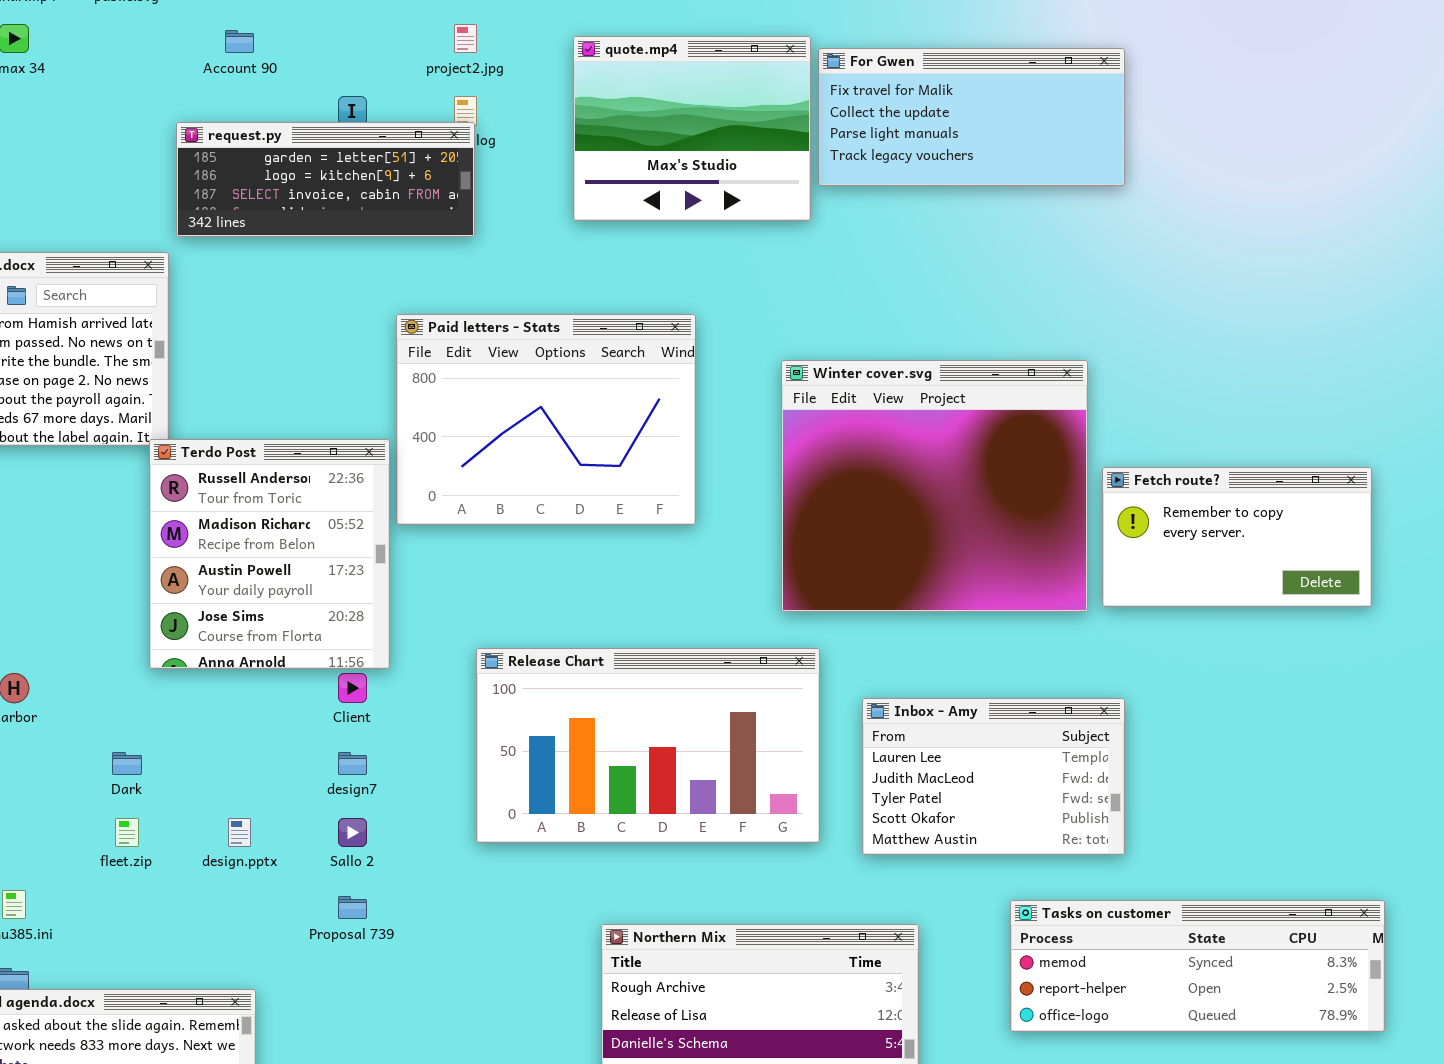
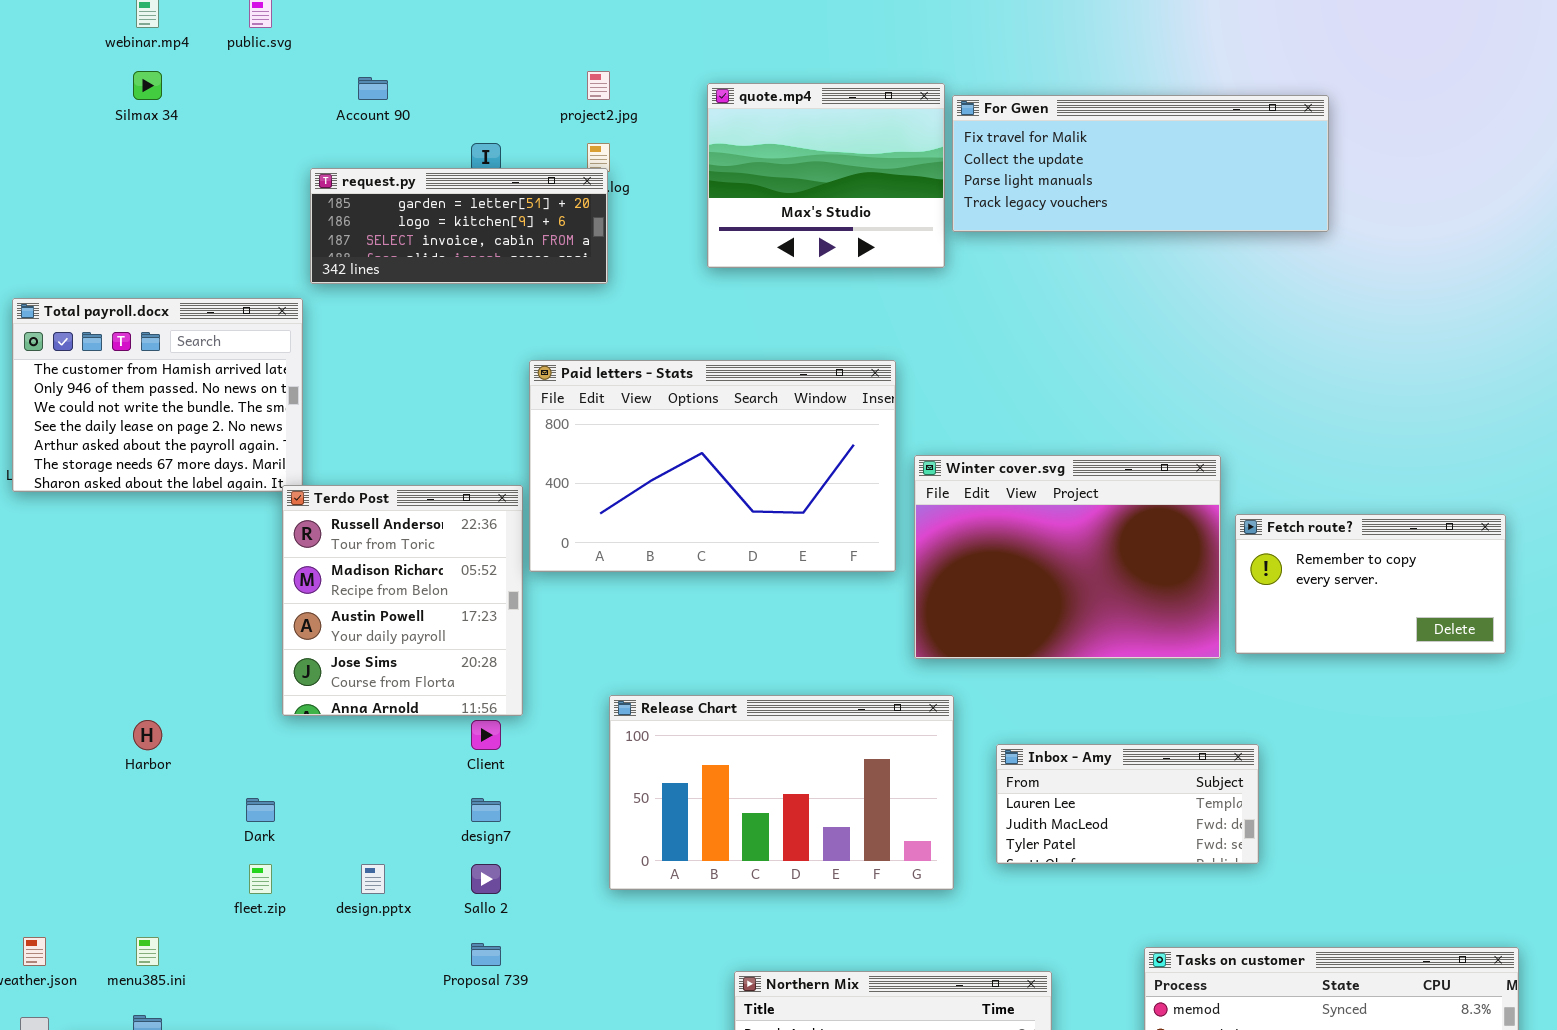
For Gwen: [818,48,1125,186] -> [952,95,1329,232], resized
Paid letters - Stats: [396,314,696,525] -> [529,360,896,572], resized
Winter cover.svg: [781,360,1088,612] -> [914,455,1221,659], resized
Inbox - Amy: [862,698,1125,855] -> [996,744,1259,864], resized

